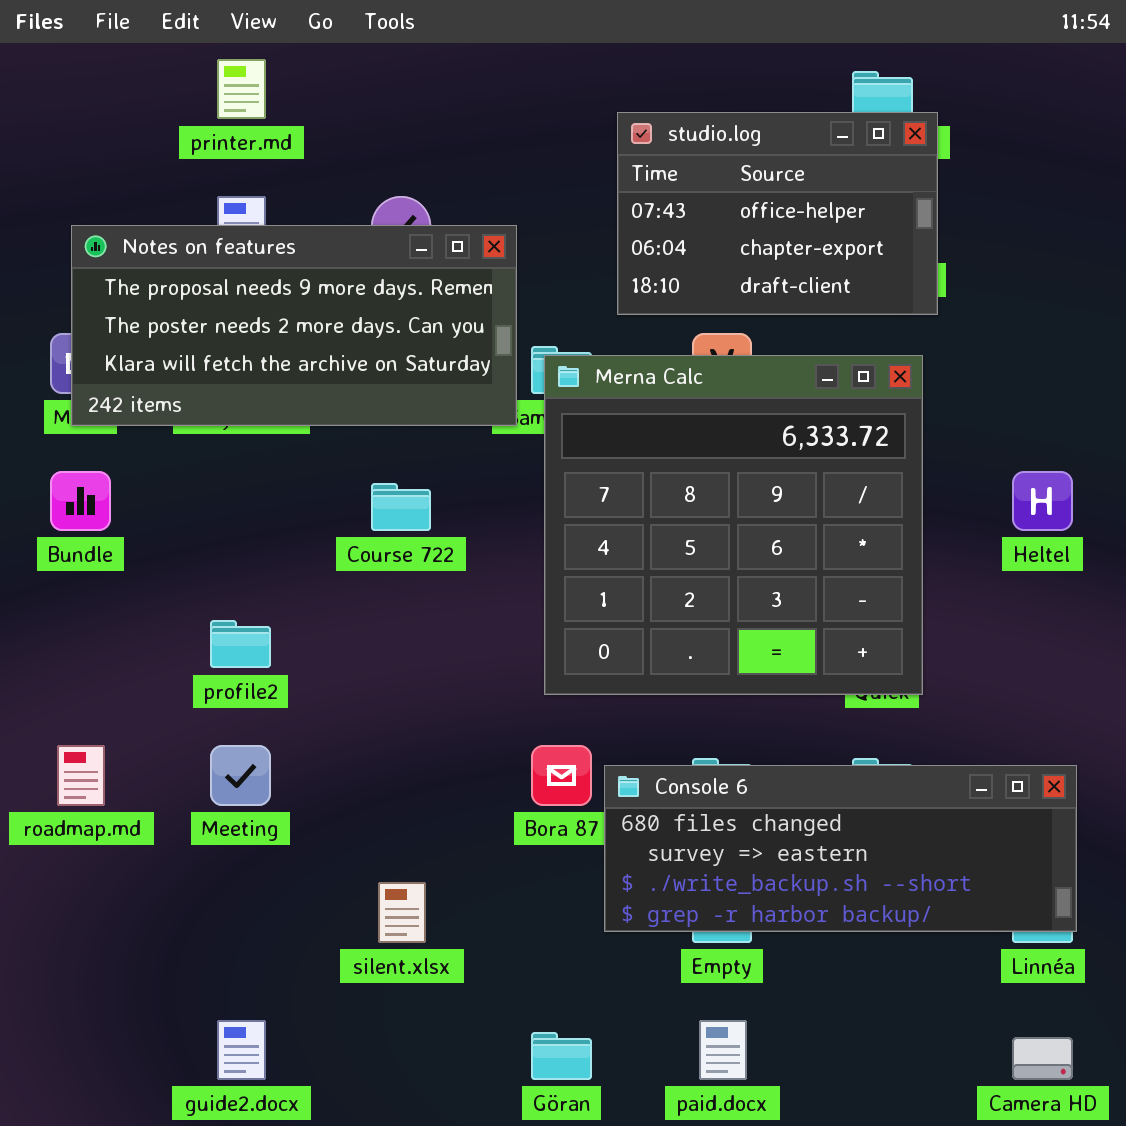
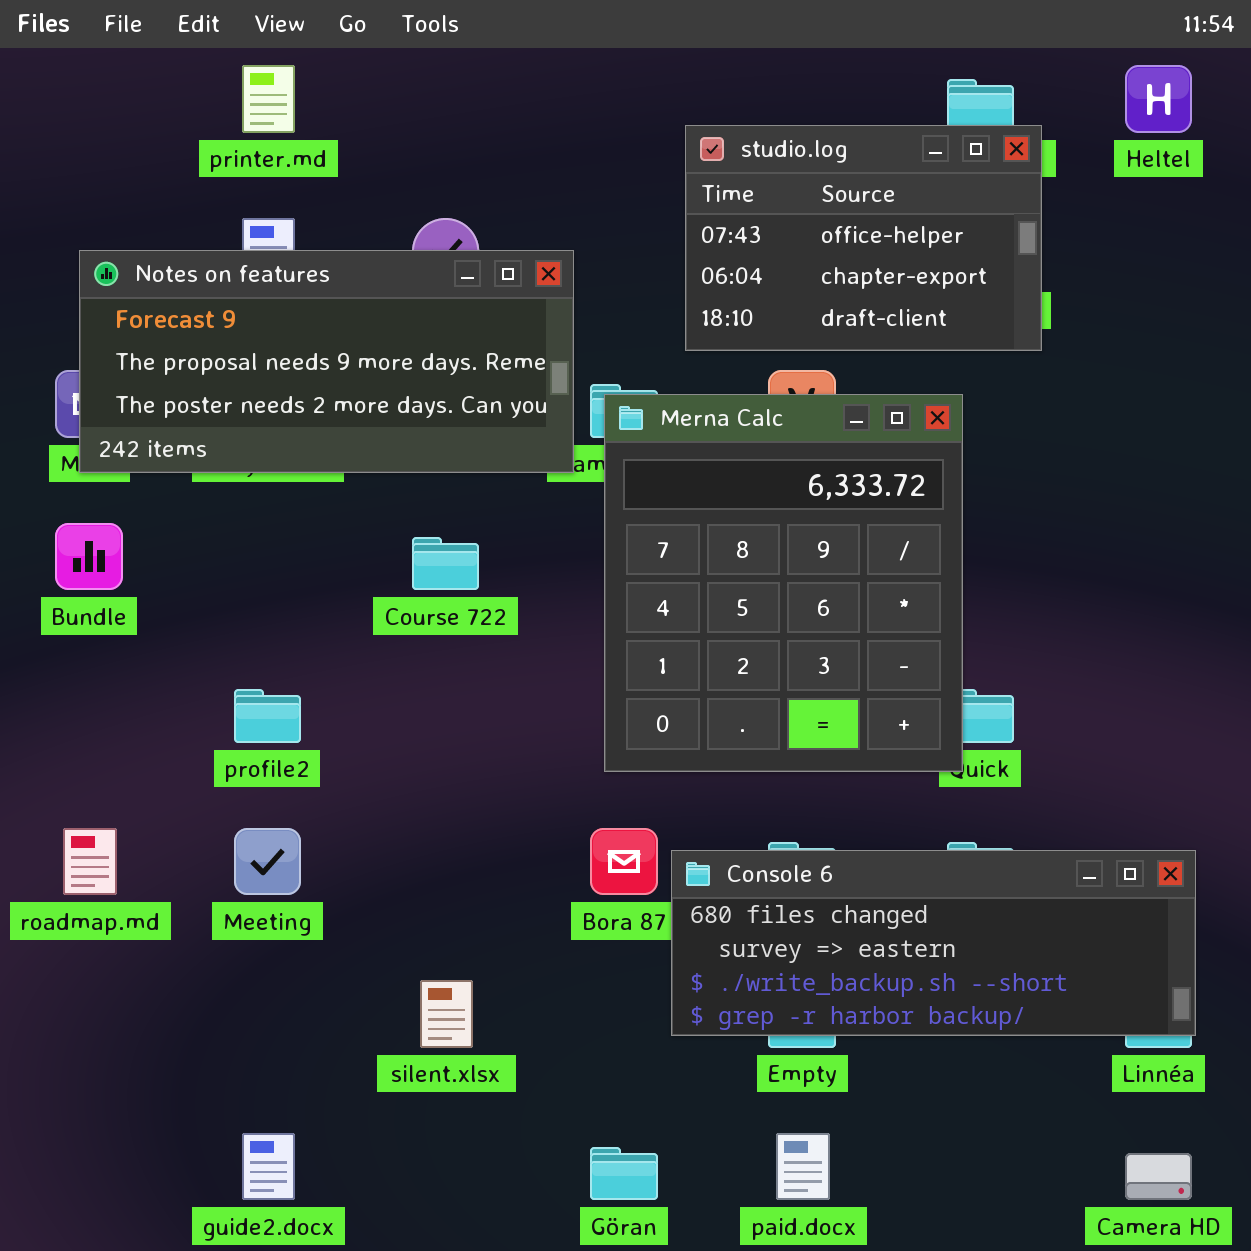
Notes on features: [71,225,517,426] -> [79,250,574,473], scrolled up 1 row
Merna Calc: [544,355,923,695] -> [604,394,963,772], resized
Heltel: [1012,471,1073,531] -> [1125,65,1192,133], moved

